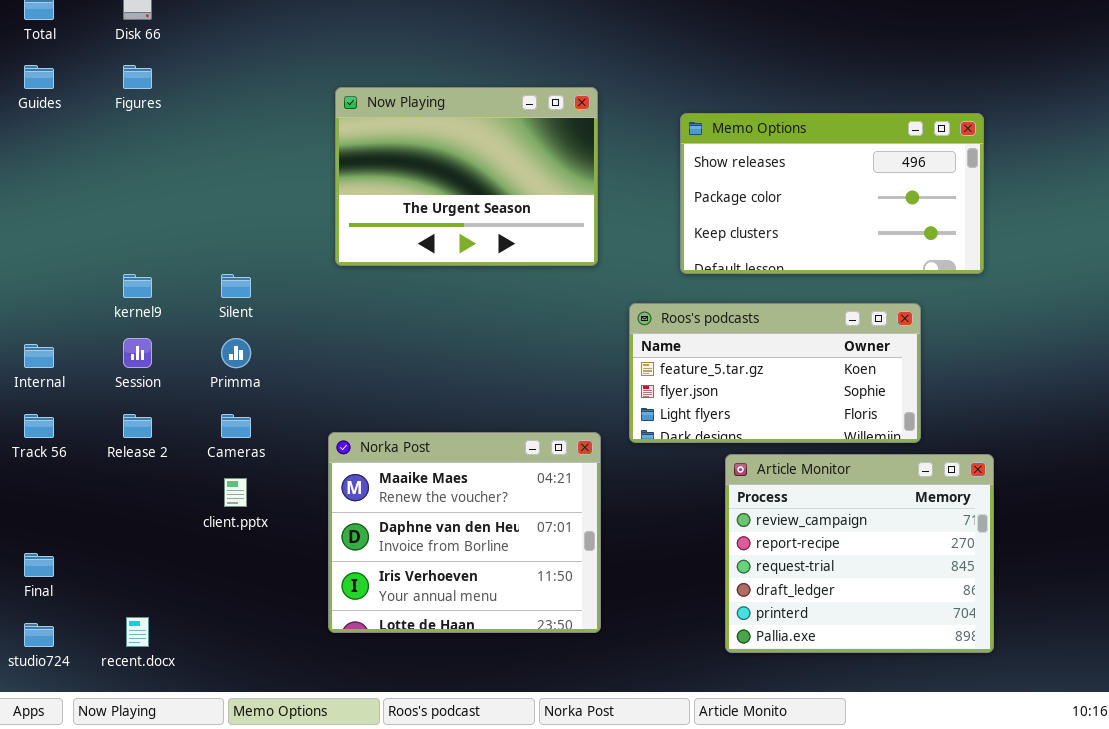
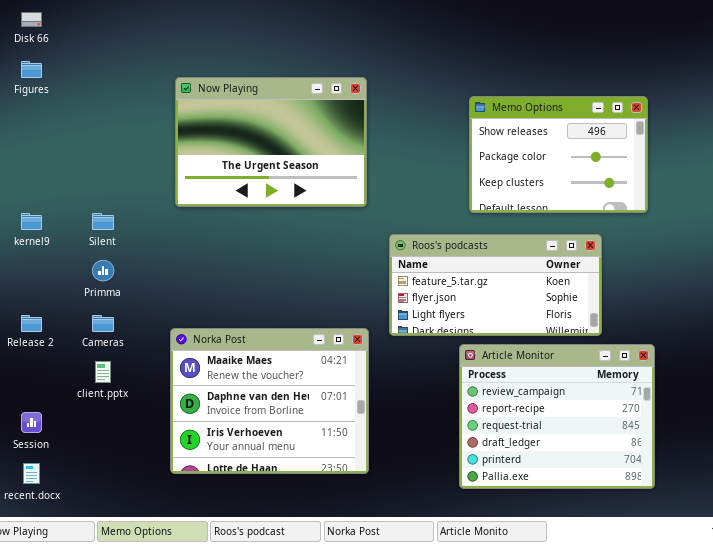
Memo Options: [680,113,984,274] -> [469,96,648,213], resized
Session: [123,338,152,368] -> [21,412,42,433], moved

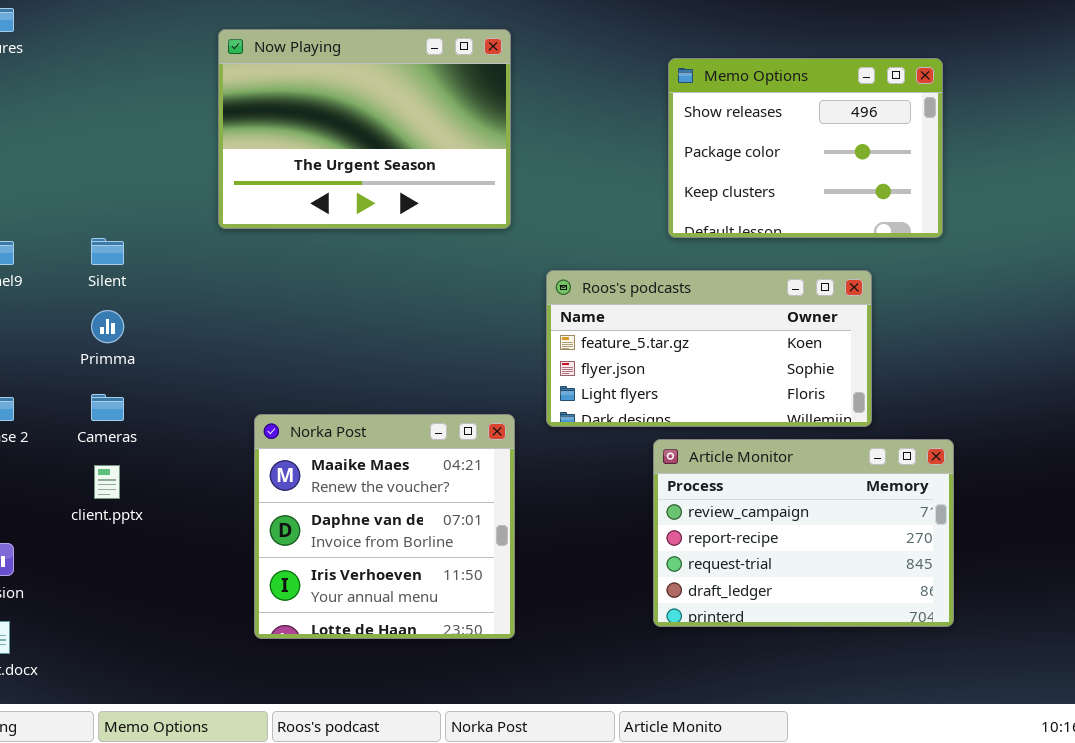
Norka Post: [170,328,369,474] -> [254,414,515,639], resized
Article Monitor: [459,344,655,489] -> [653,439,954,627], resized

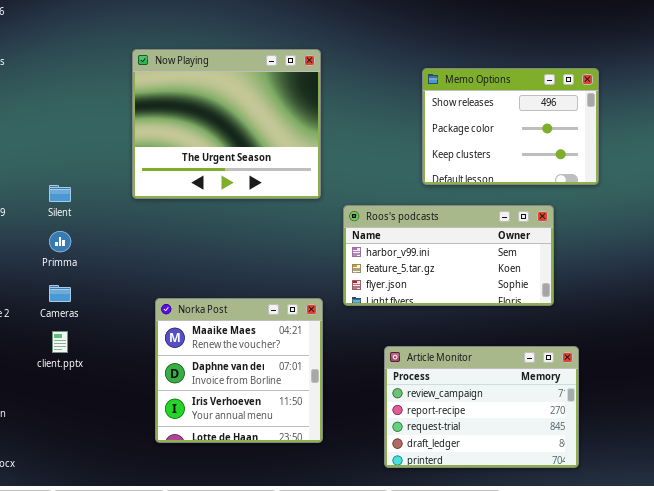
Now Playing: [218,29,511,229] -> [132,49,321,199], resized
Roos's podcasts: [546,270,872,427] -> [343,205,554,306], scrolled up 1 row
Article Monitor: [653,439,954,627] -> [384,346,579,468], moved

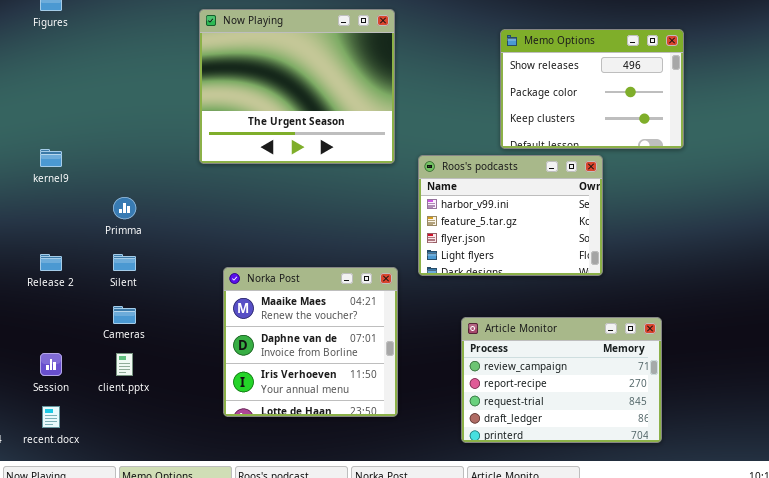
Silent: [49,185,71,202] -> [113,254,136,271], moved
Roos's podcasts: [343,205,554,306] -> [418,155,603,276], resized
Cameras: [49,285,71,302] -> [113,306,136,324], moved
client.pptx: [52,331,68,353] -> [116,353,133,376], moved

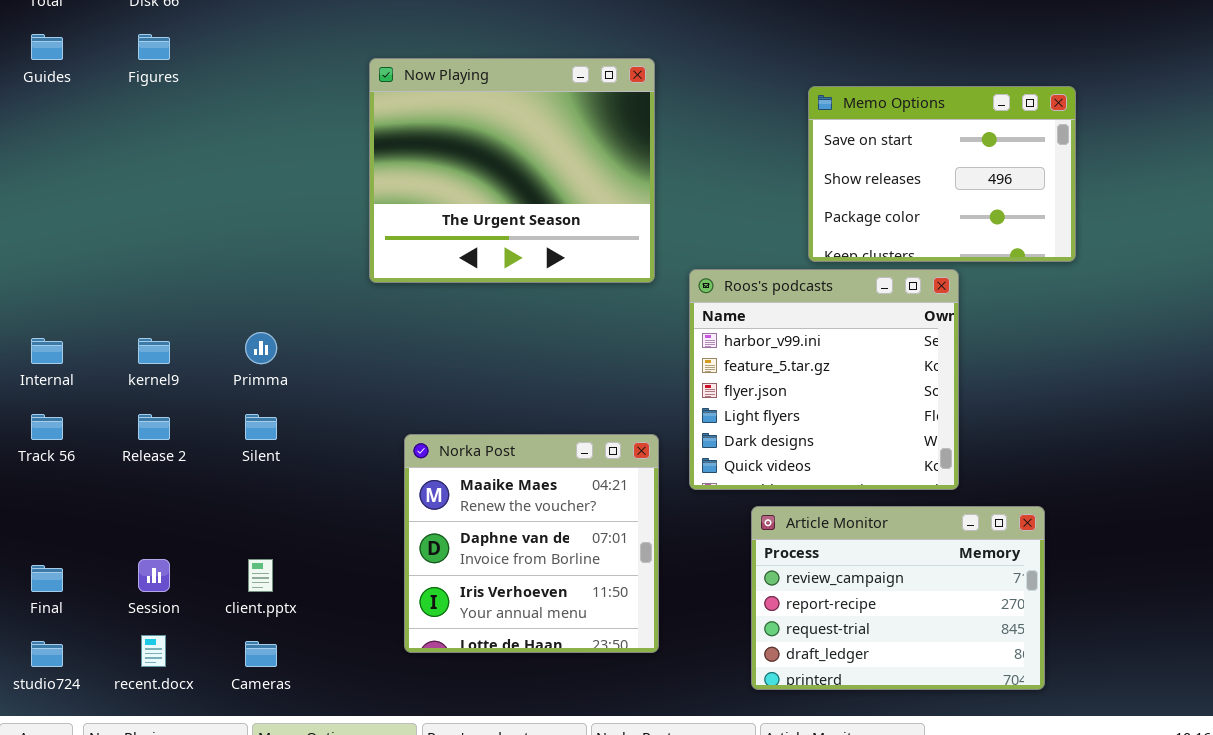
Memo Options: [500,29,684,149] -> [808,86,1076,262], scrolled up 1 row
kernel9: [40,149,62,167] -> [138,338,170,364], moved
Roos's podcasts: [418,155,603,276] -> [689,269,959,490], resized
Cameras: [113,306,136,324] -> [245,641,277,667], moved

